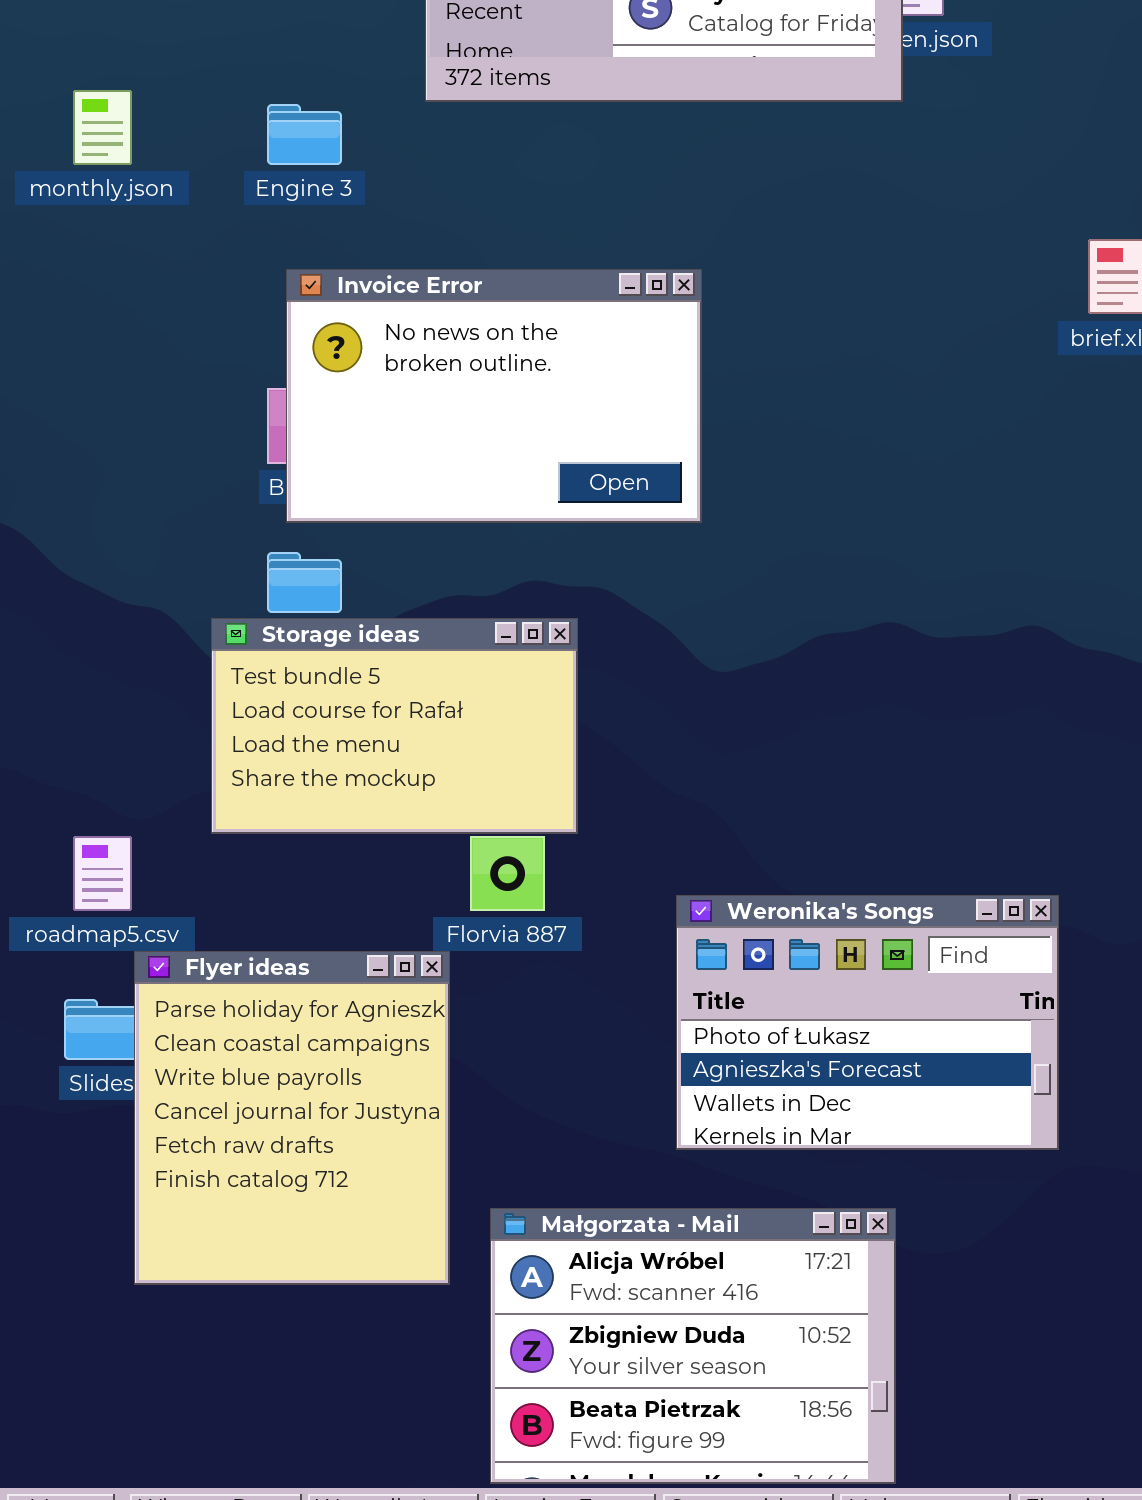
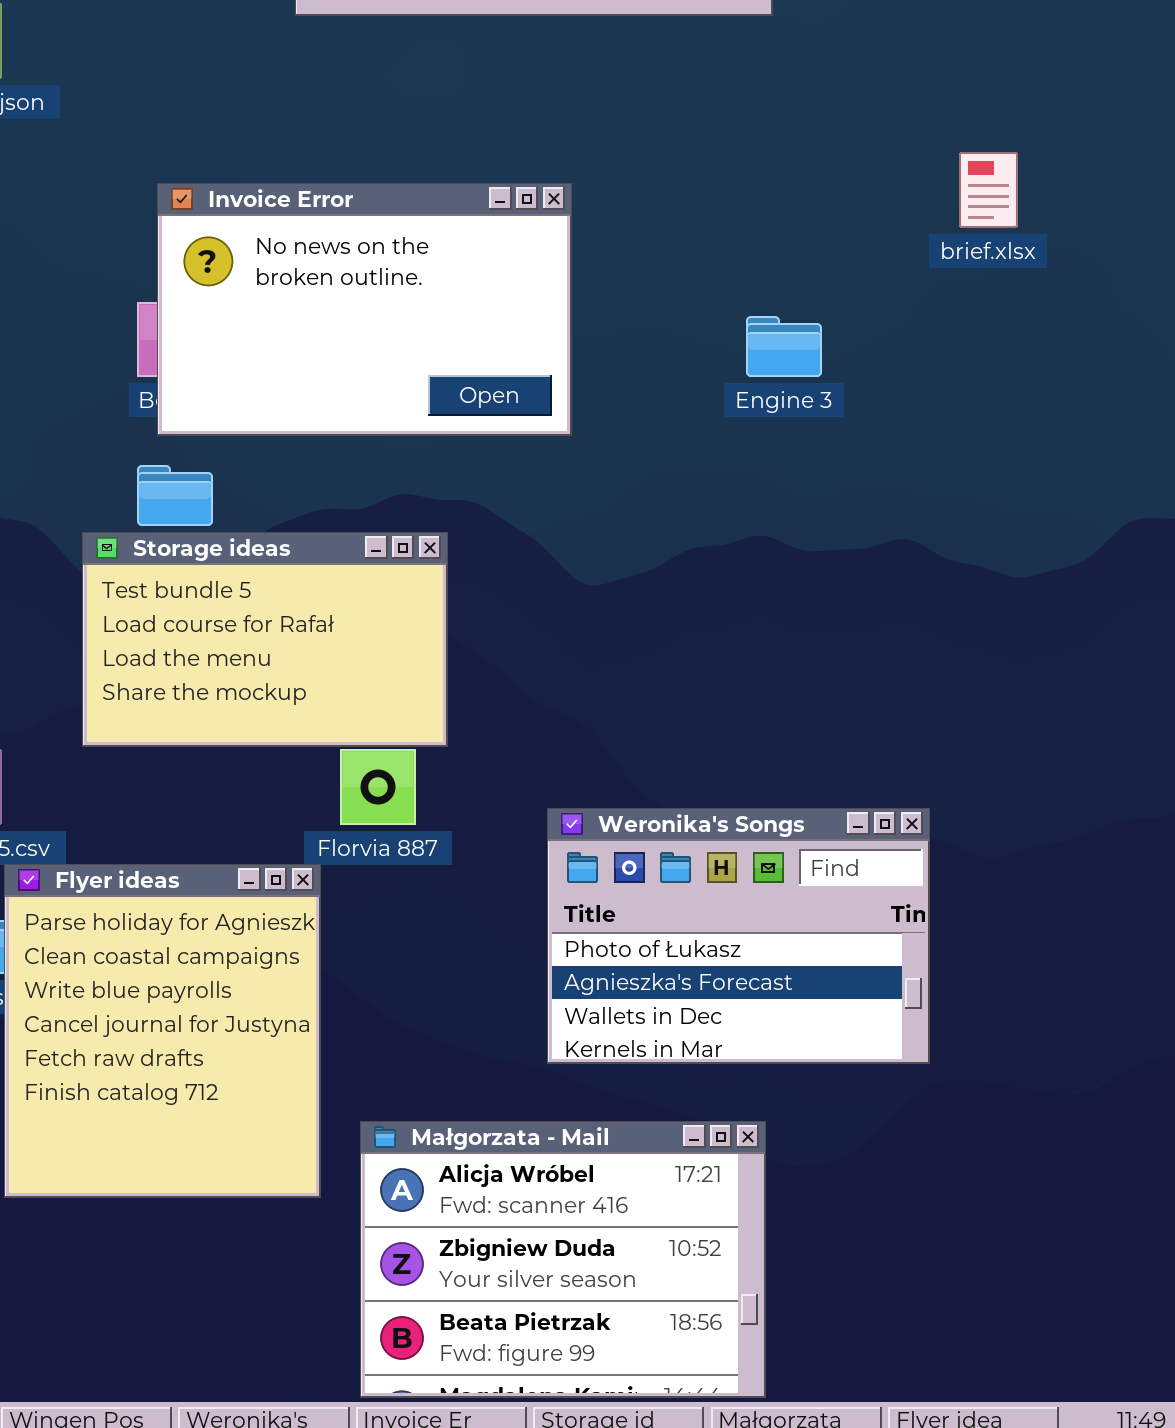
Engine 3: [267,104,342,165] -> [746,316,822,377], moved

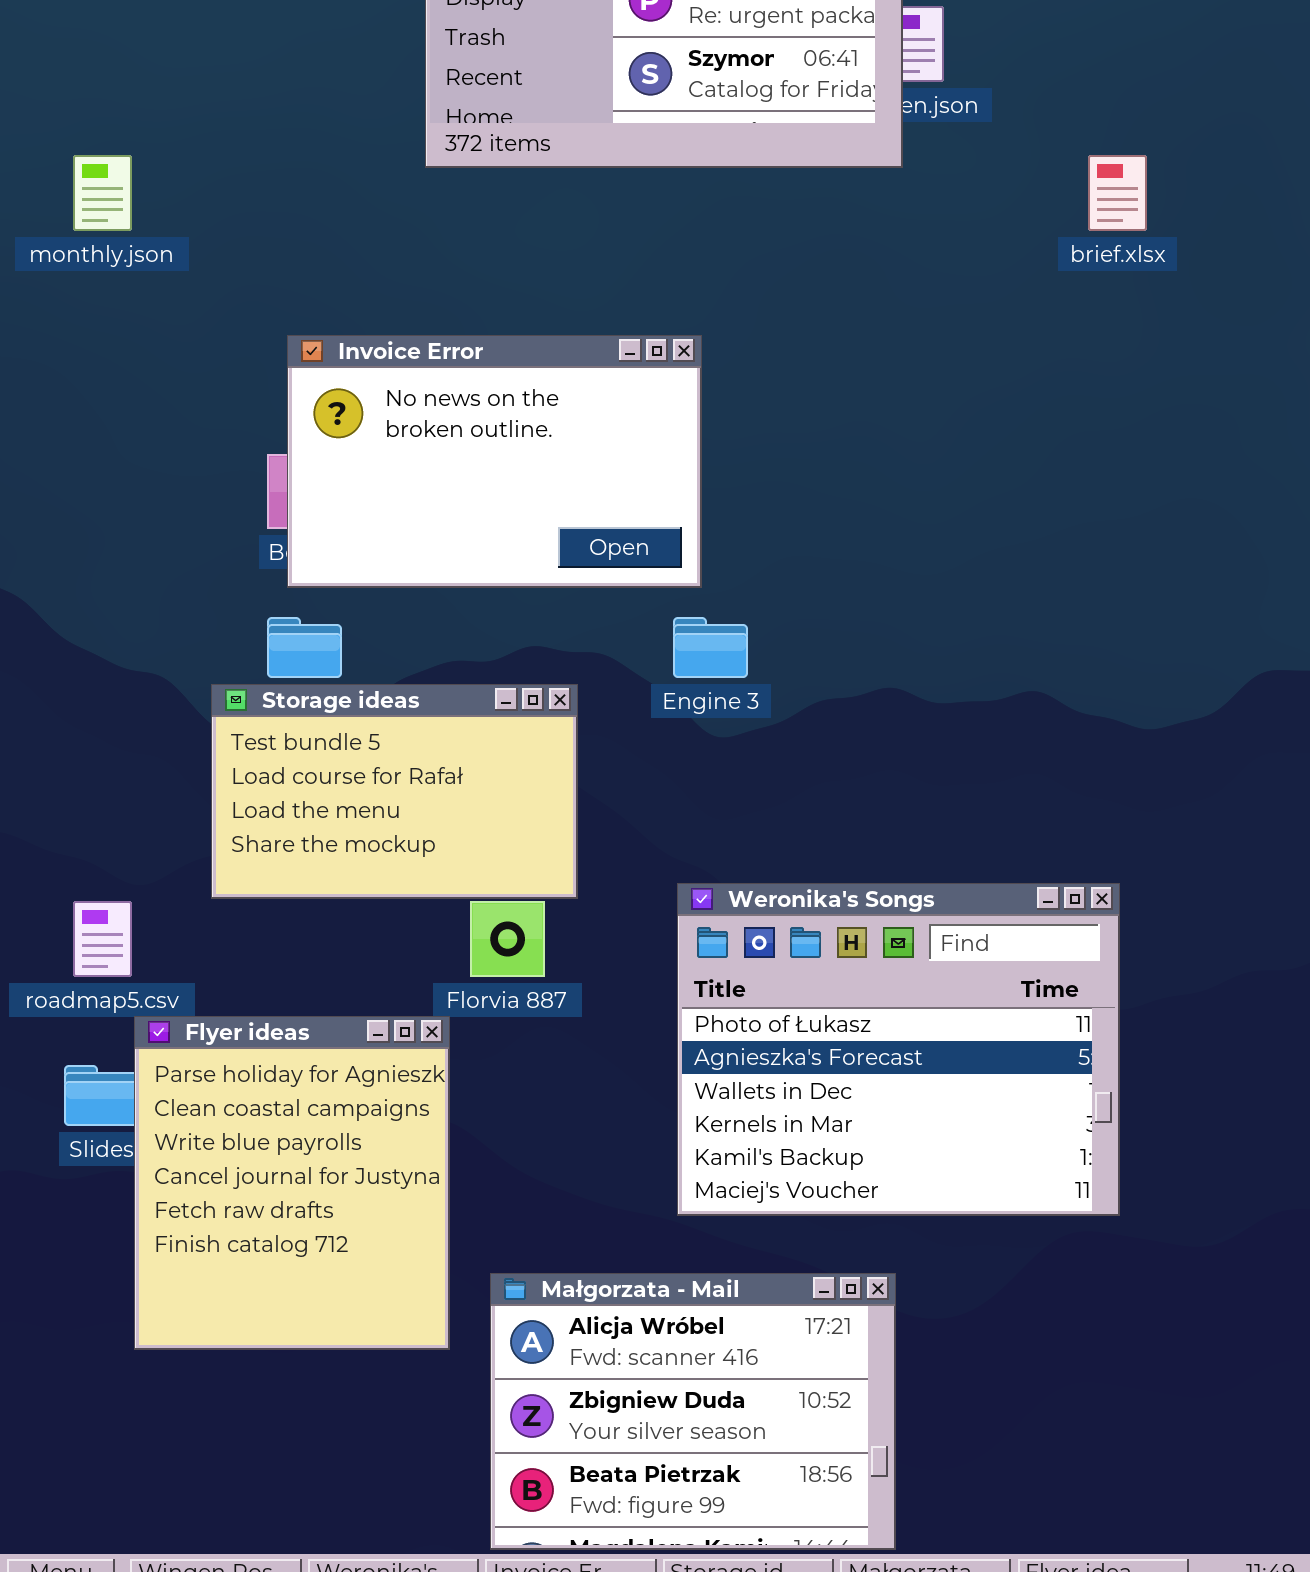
brief.xlsx: [959,152,1018,228] -> [1088,155,1147,231], moved
Engine 3: [746,316,822,377] -> [673,617,748,678], moved
Weronika's Songs: [547,808,930,1064] -> [677,883,1120,1216], resized

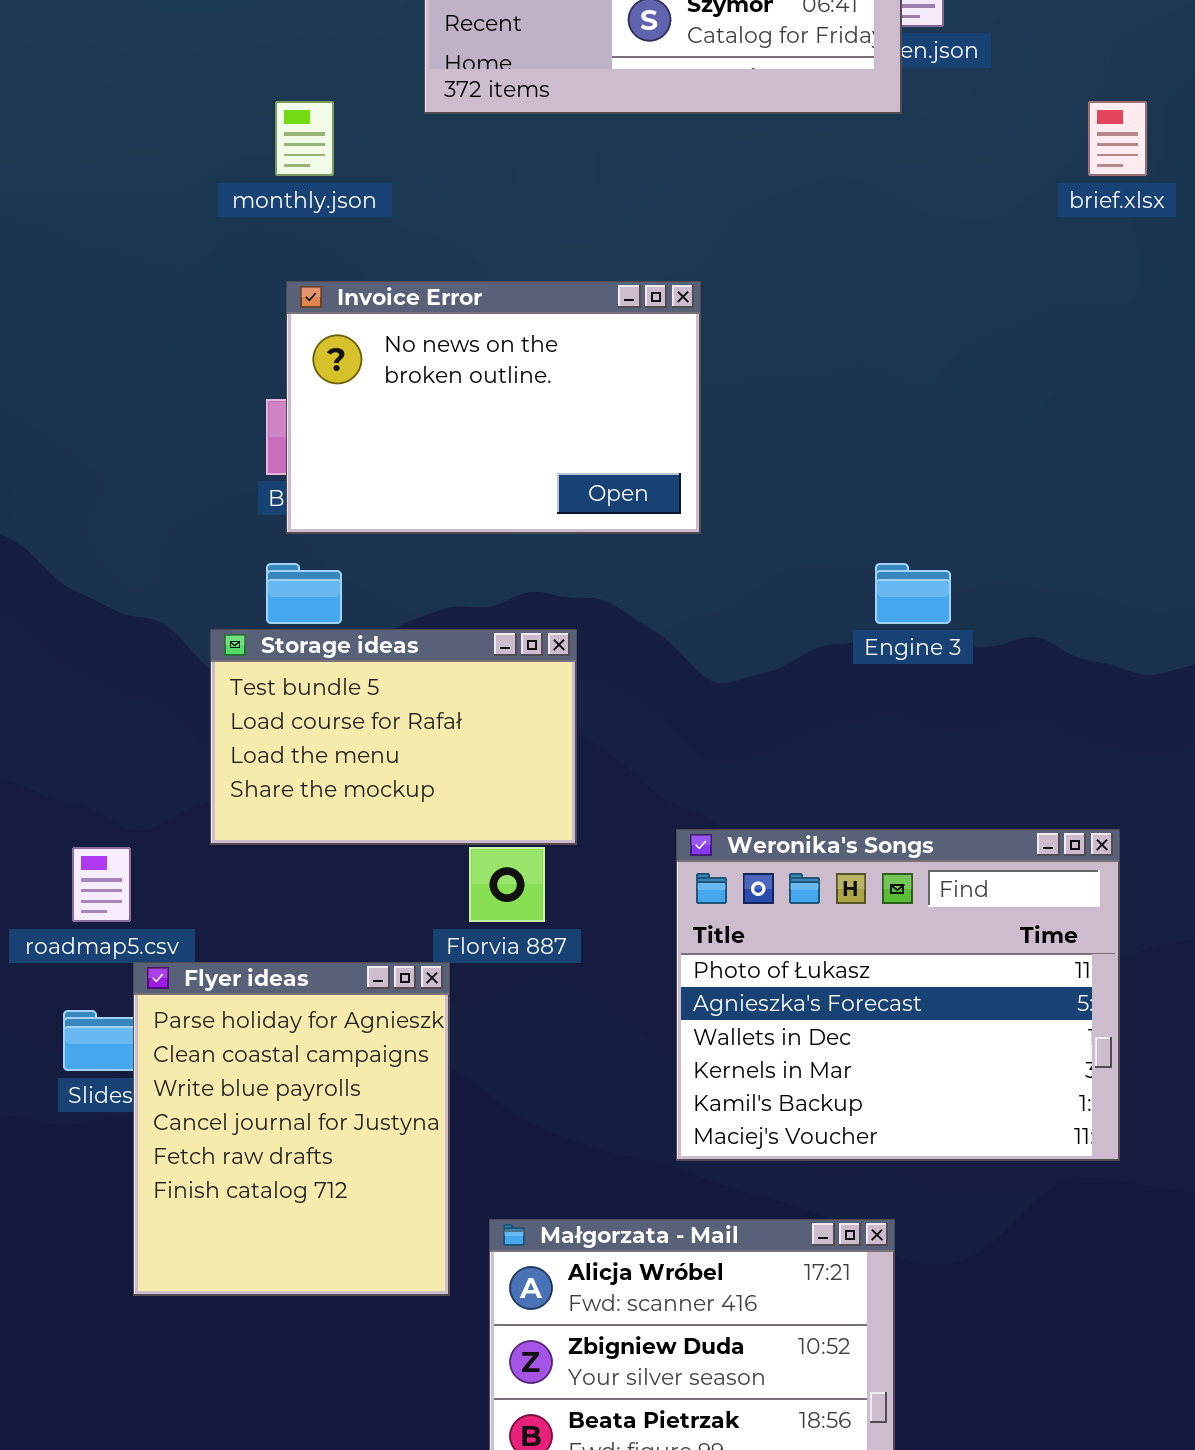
monthly.json: [73,155,132,231] -> [275,101,334,176], moved
Engine 3: [673,617,748,678] -> [875,563,951,624], moved

